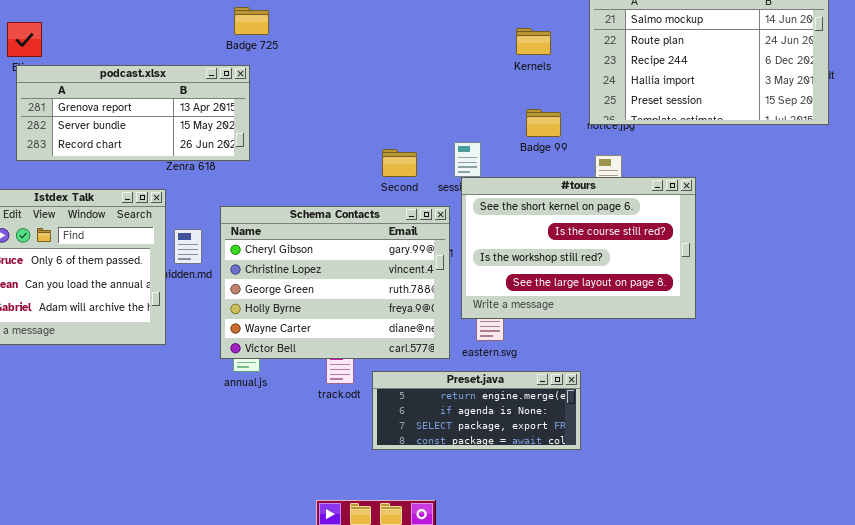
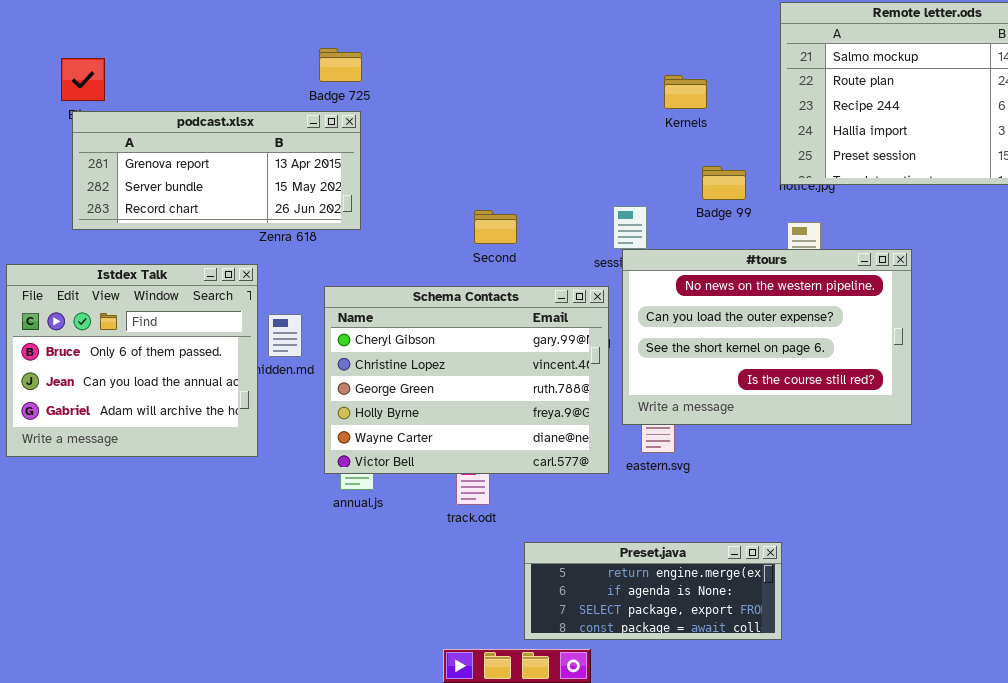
Badge 725: [234,7,269,35] -> [319,48,362,82], moved
Kernels: [516,28,551,55] -> [664,75,707,109], moved
Second: [382,149,417,177] -> [474,210,517,244], moved
#tours: [461,177,696,319] -> [622,249,912,425], scrolled up 2 rows
Preset.java: [372,371,581,450] -> [524,542,782,640], moved

